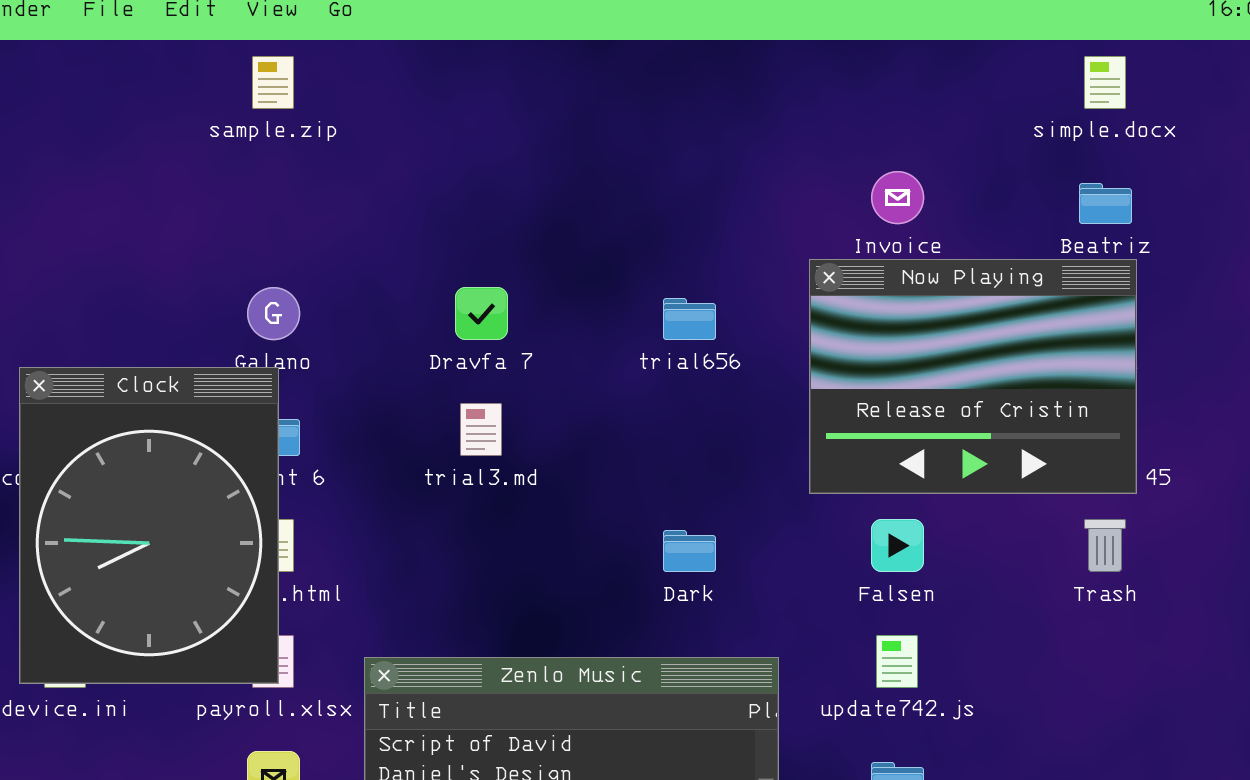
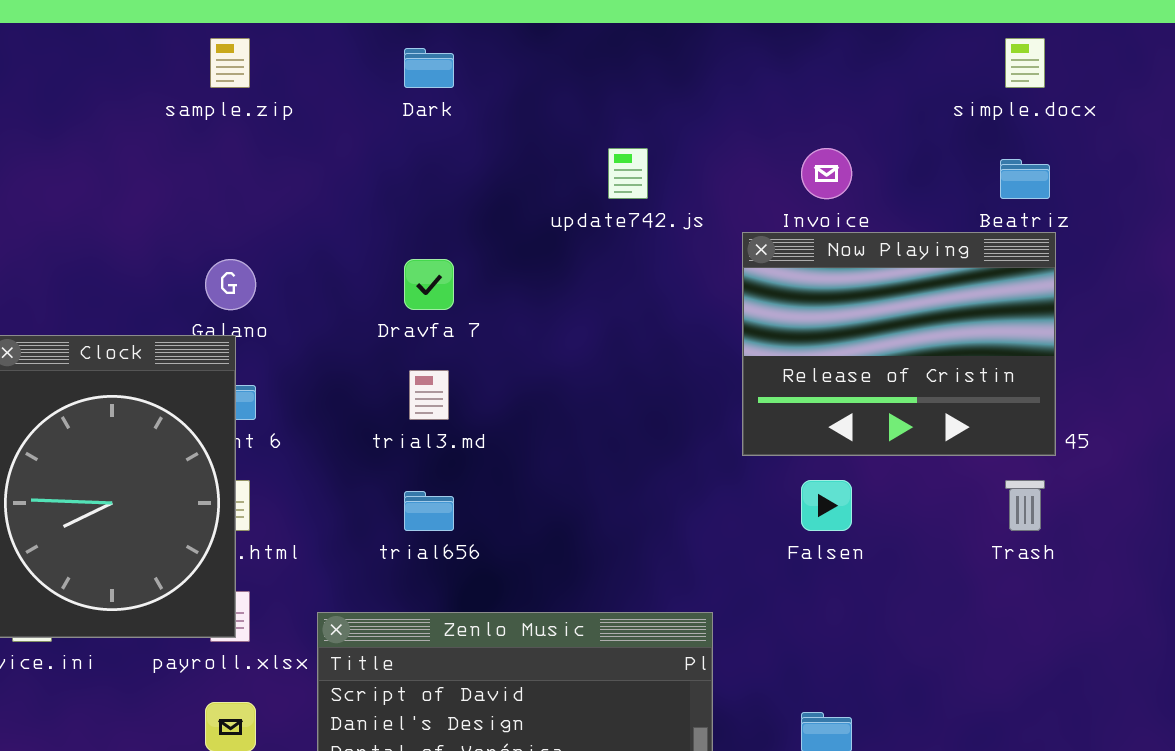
trial656: [663,298,716,340] -> [404,491,454,531], moved
Dark: [663,530,716,572] -> [404,48,454,88], moved
update742.js: [876,635,918,688] -> [608,148,648,199], moved

